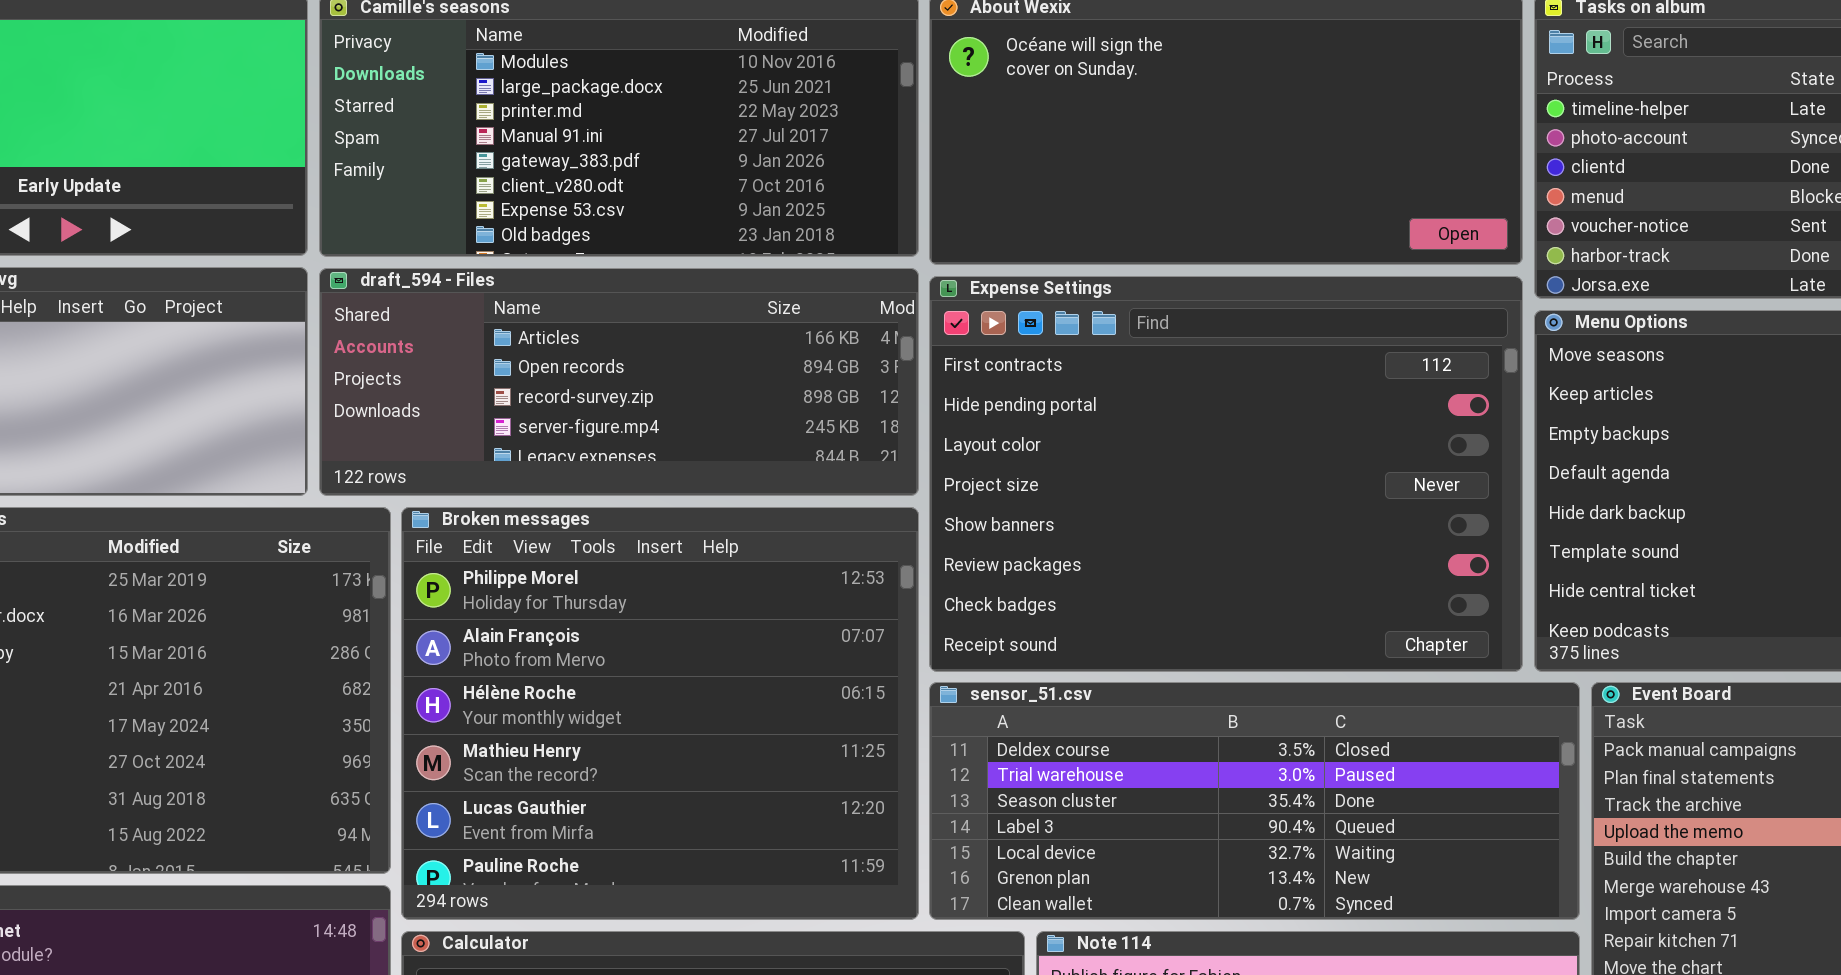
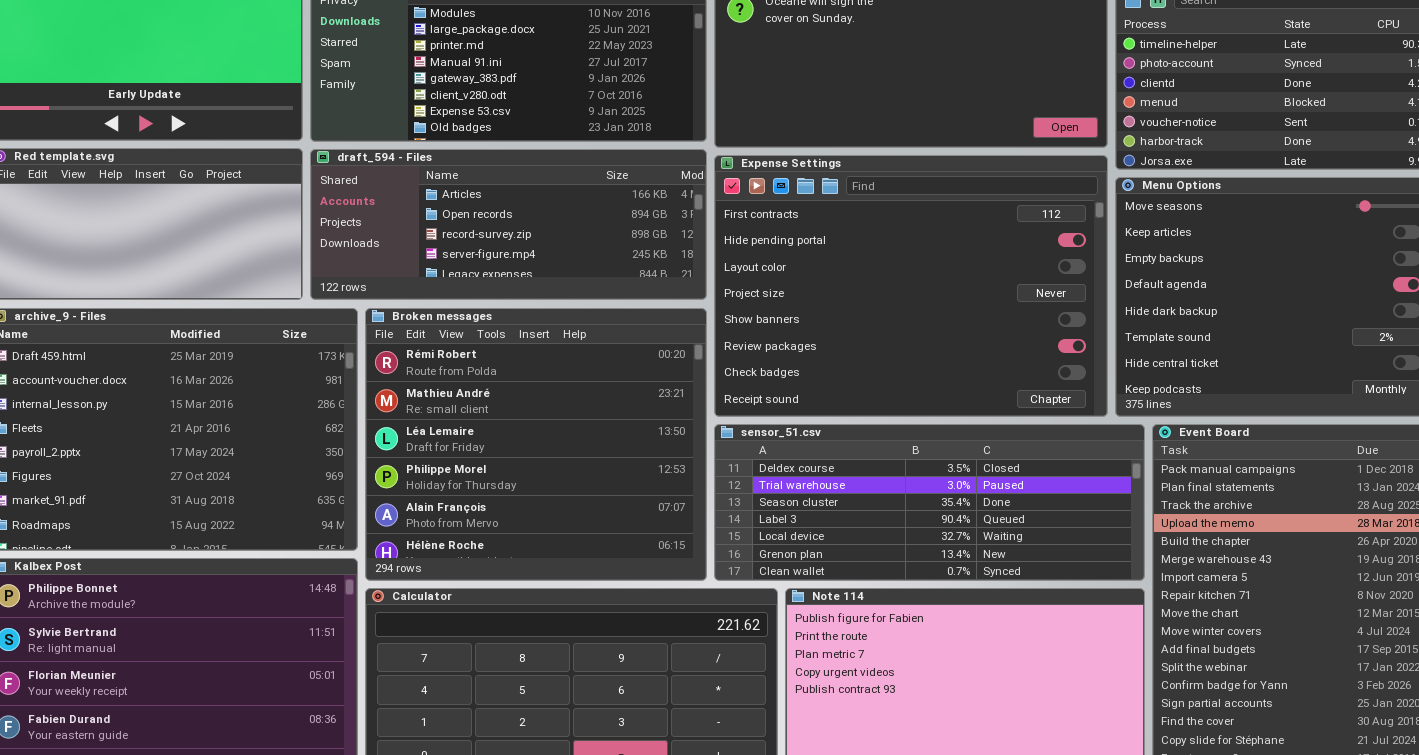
Broken messages: [401,507,919,920] -> [365,308,707,581], scrolled up 3 rows

